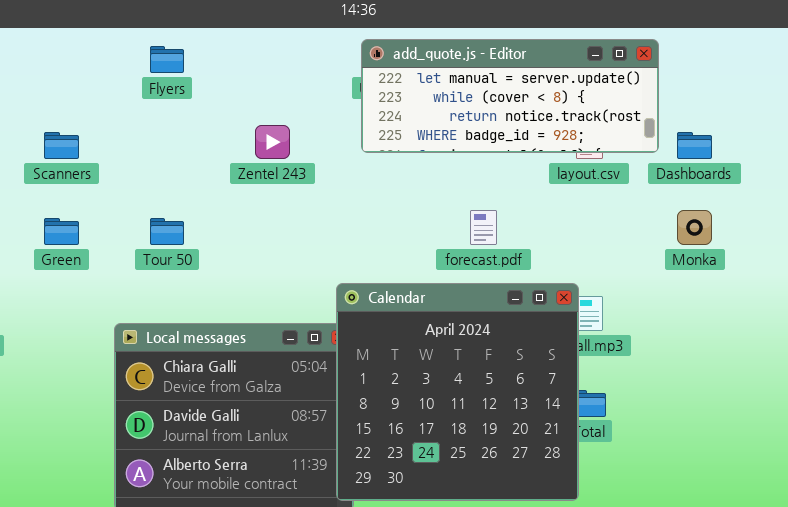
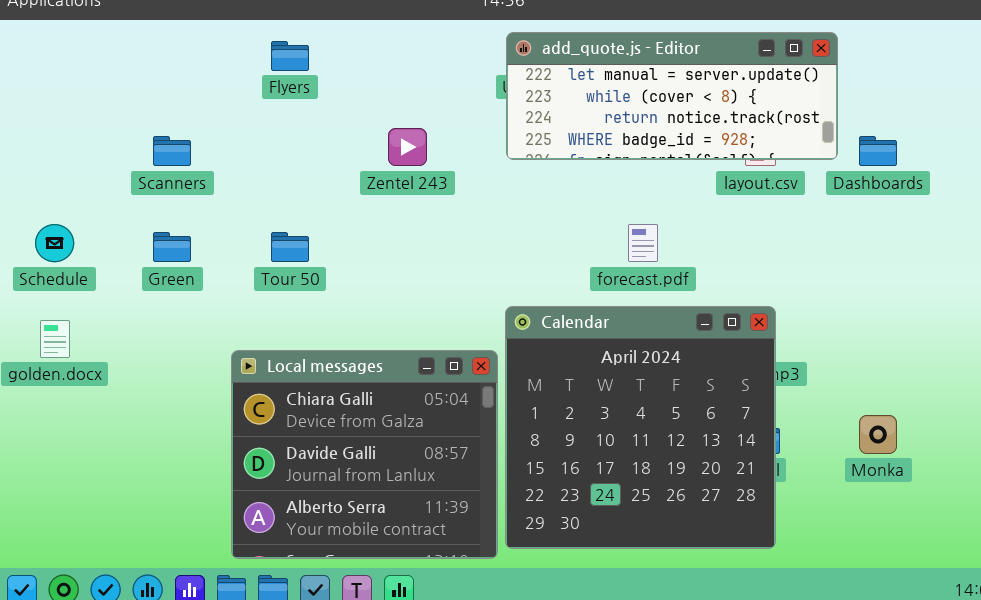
Monka: [677,210,712,245] -> [859,415,897,454], moved
Calendar: [336,283,579,501] -> [505,306,776,549], moved

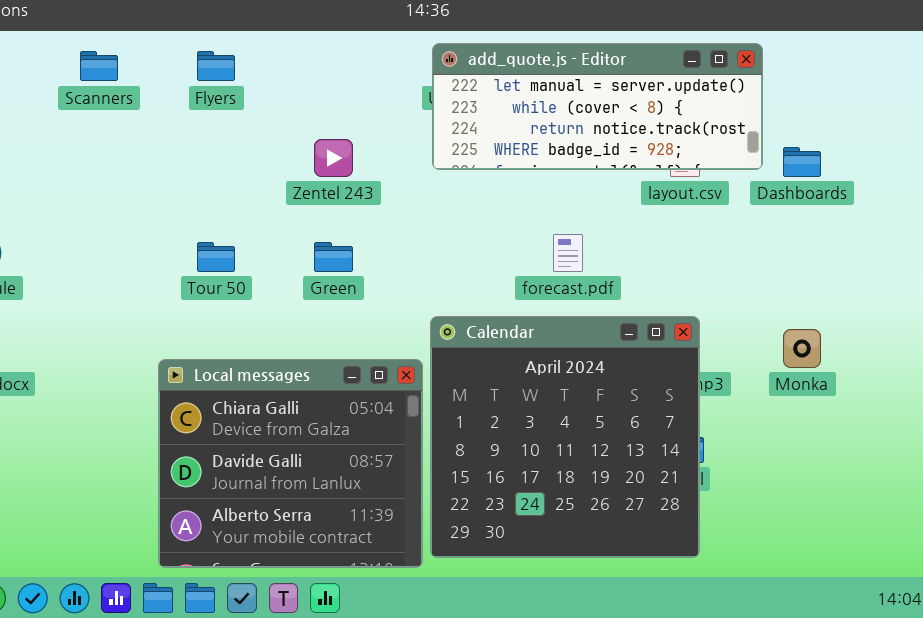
Scanners: [153,136,191,166] -> [80,51,118,81], moved
Green: [153,232,191,262] -> [314,242,353,272], moved
Monka: [859,415,897,454] -> [783,329,821,368], moved

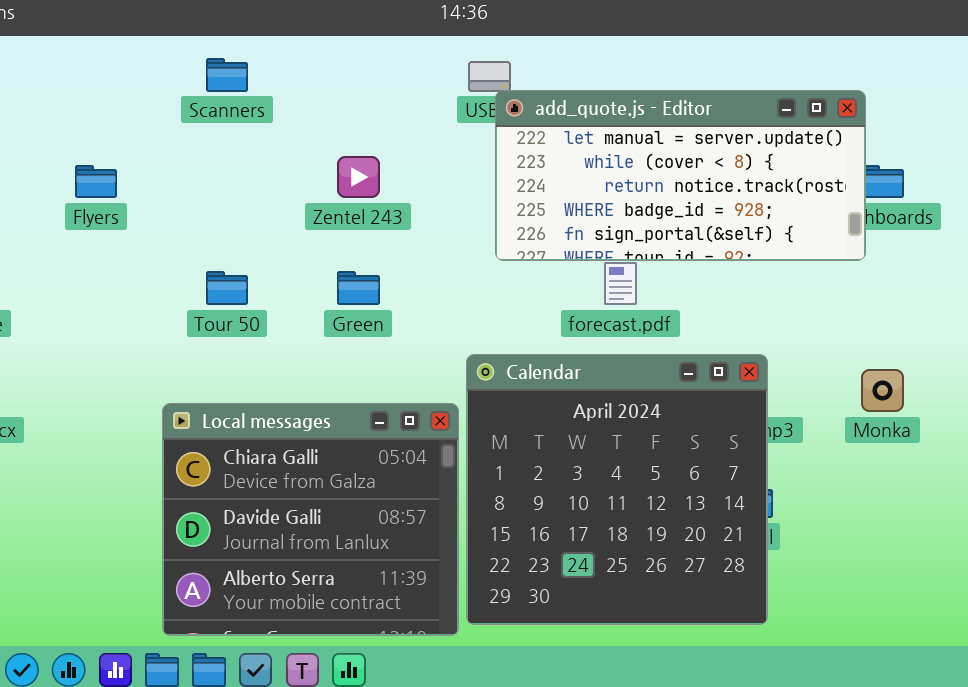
add_quote.js - Editor: [432,43,763,170] -> [495,90,866,261], moved, resized
Scanners: [80,51,118,81] -> [206,58,248,92], moved
Flyers: [197,51,235,81] -> [75,165,117,198], moved

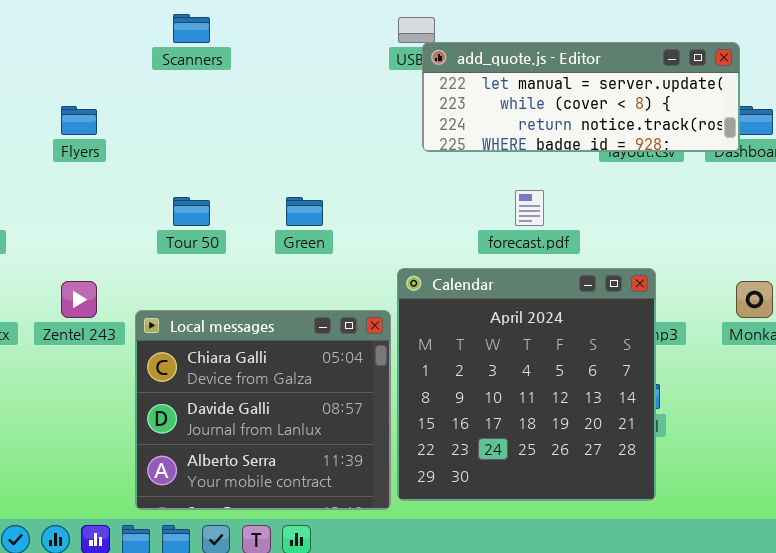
add_quote.js - Editor: [495,90,866,261] -> [422,42,740,152], resized
Zentel 243: [337,156,380,198] -> [61,281,97,318], moved

